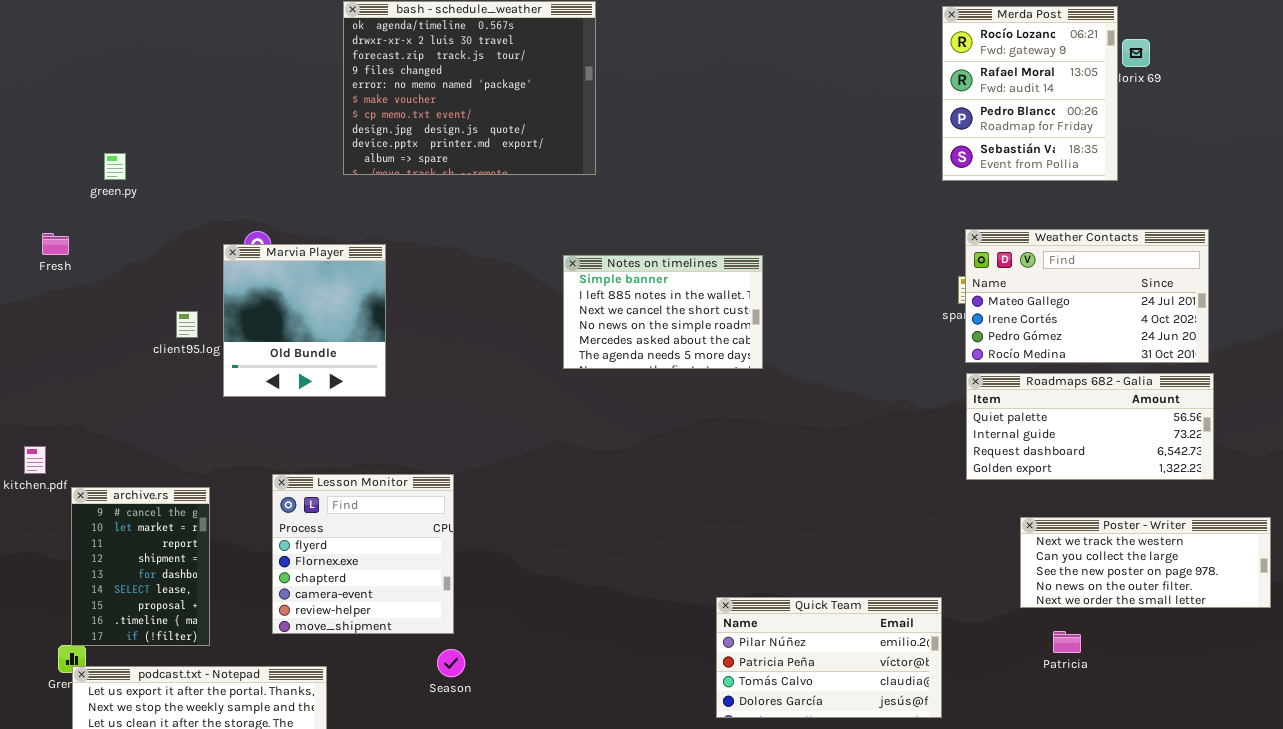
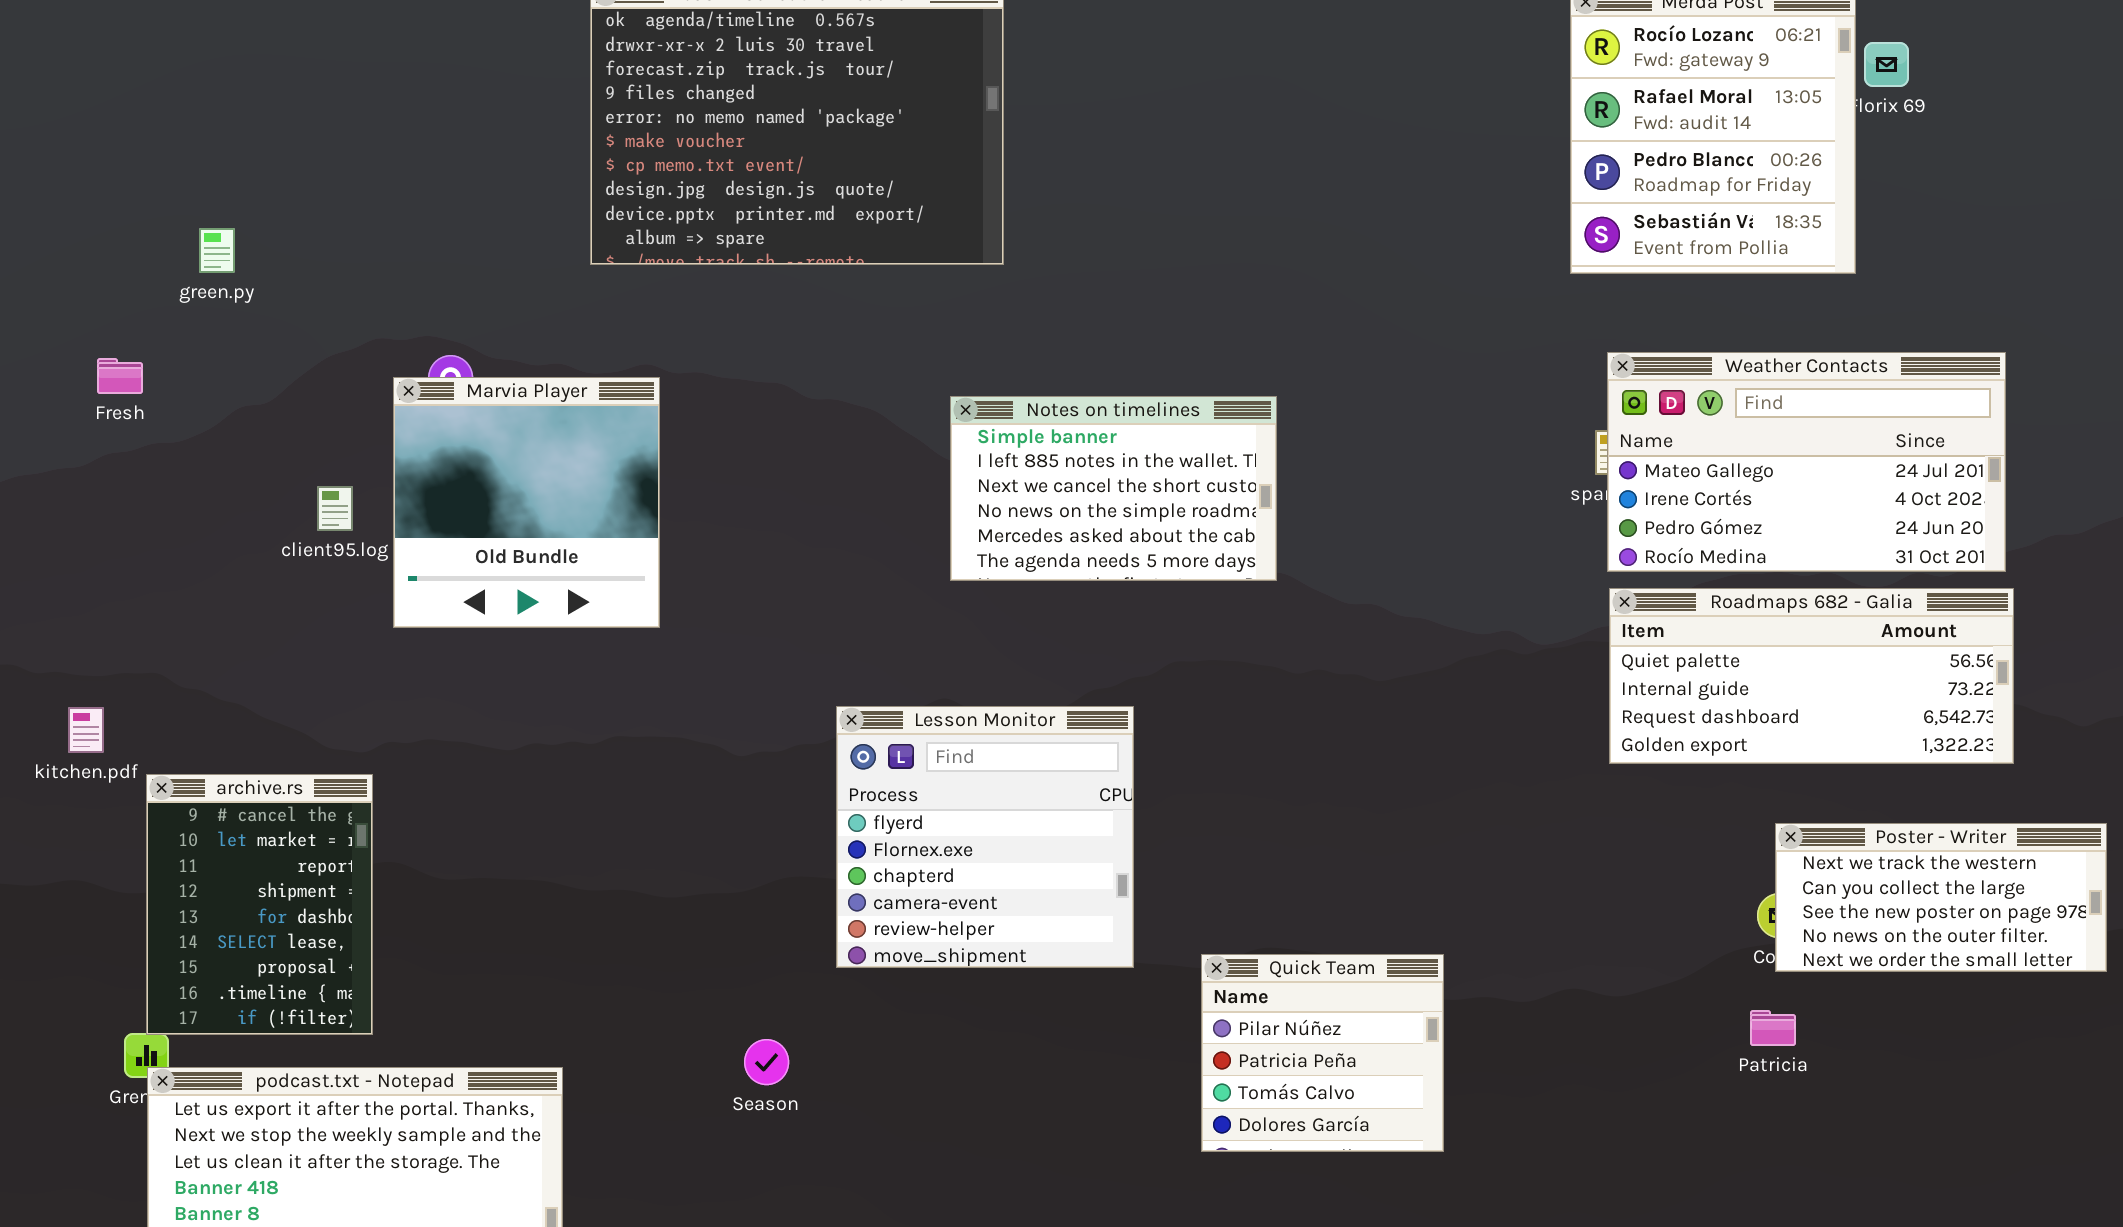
Lesson Monitor: [272,474,454,634] -> [836,706,1134,968], moved
Poster - Writer: [1020,517,1271,608] -> [1775,823,2107,972], resized
Quick Team: [716,597,942,718] -> [1201,954,1444,1152], resized

